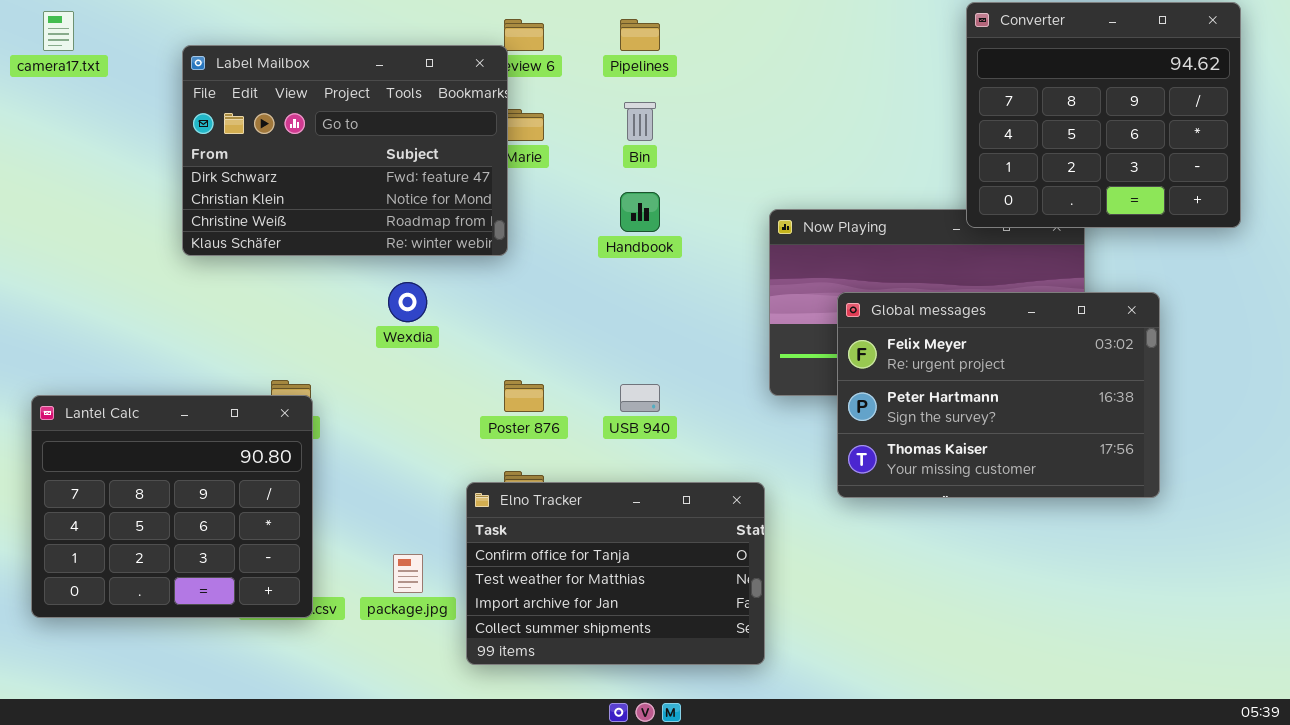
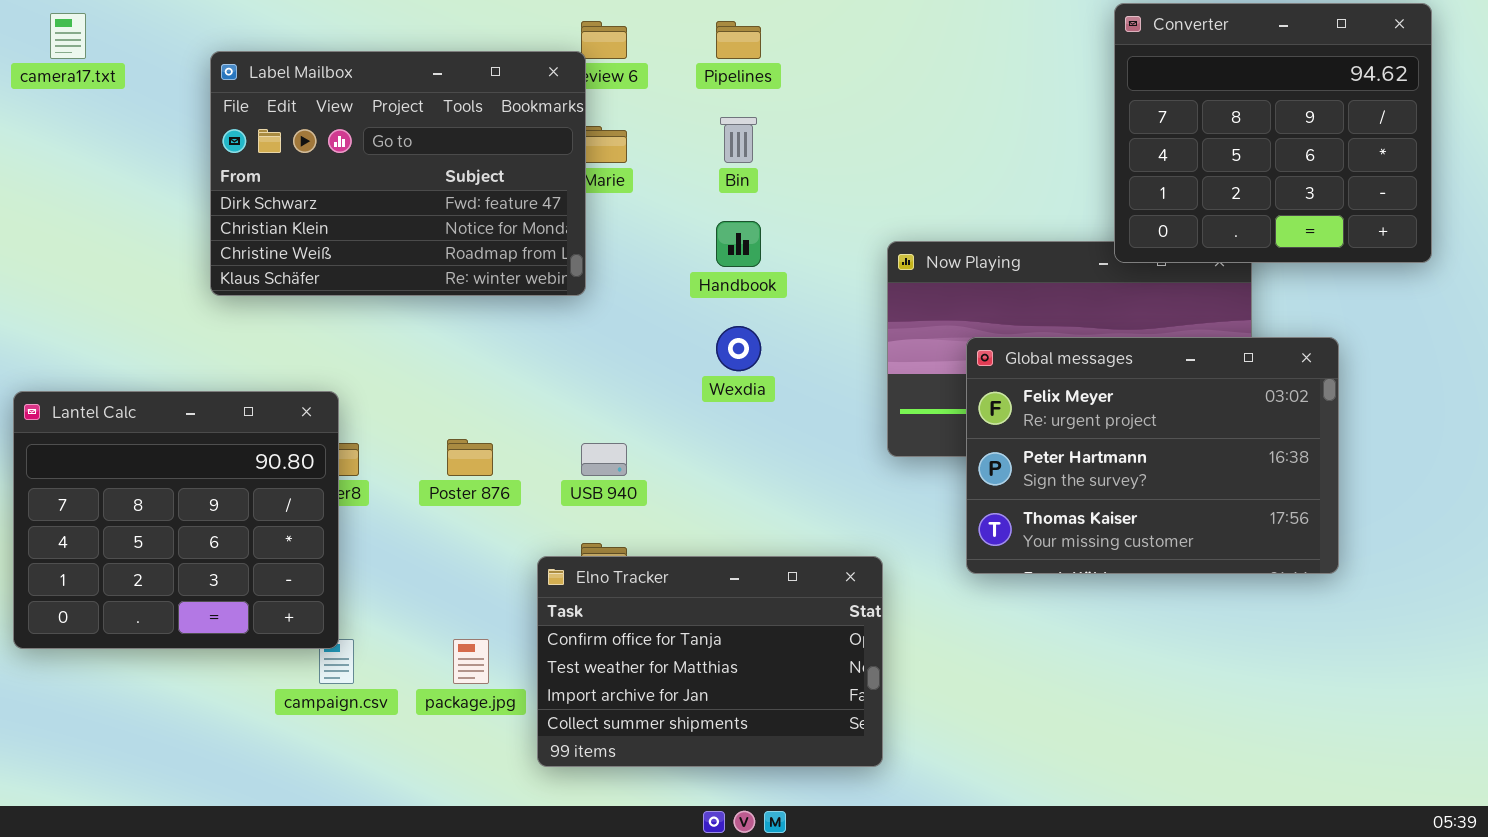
Wexdia: [388,282,427,322] -> [716,326,761,371], moved
Poster 876: [504,380,544,412] -> [447,439,493,476], moved
USB 940: [620,384,660,412] -> [581,443,627,476], moved
Lantel Calc: [31,395,313,618] -> [13,391,339,649], moved

